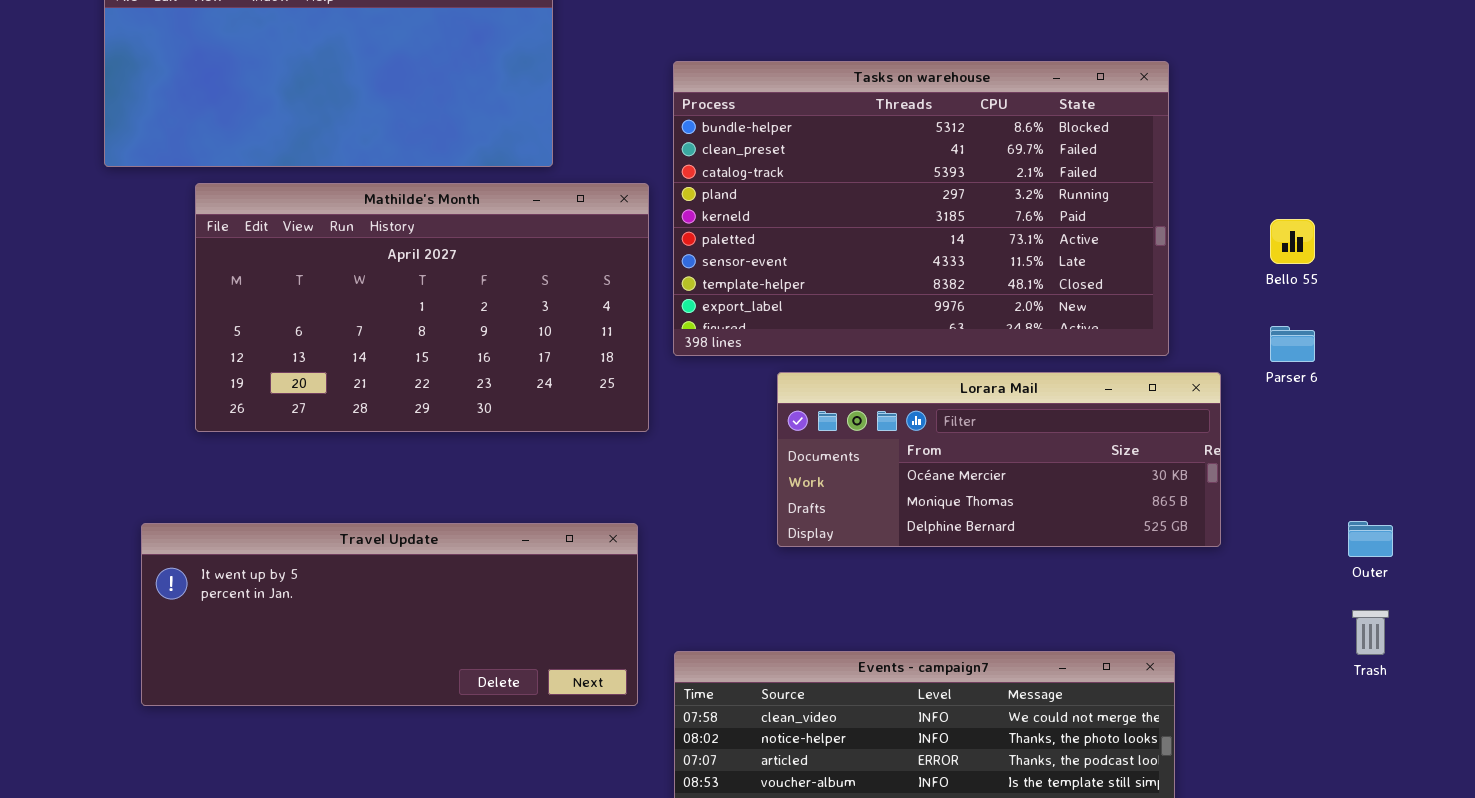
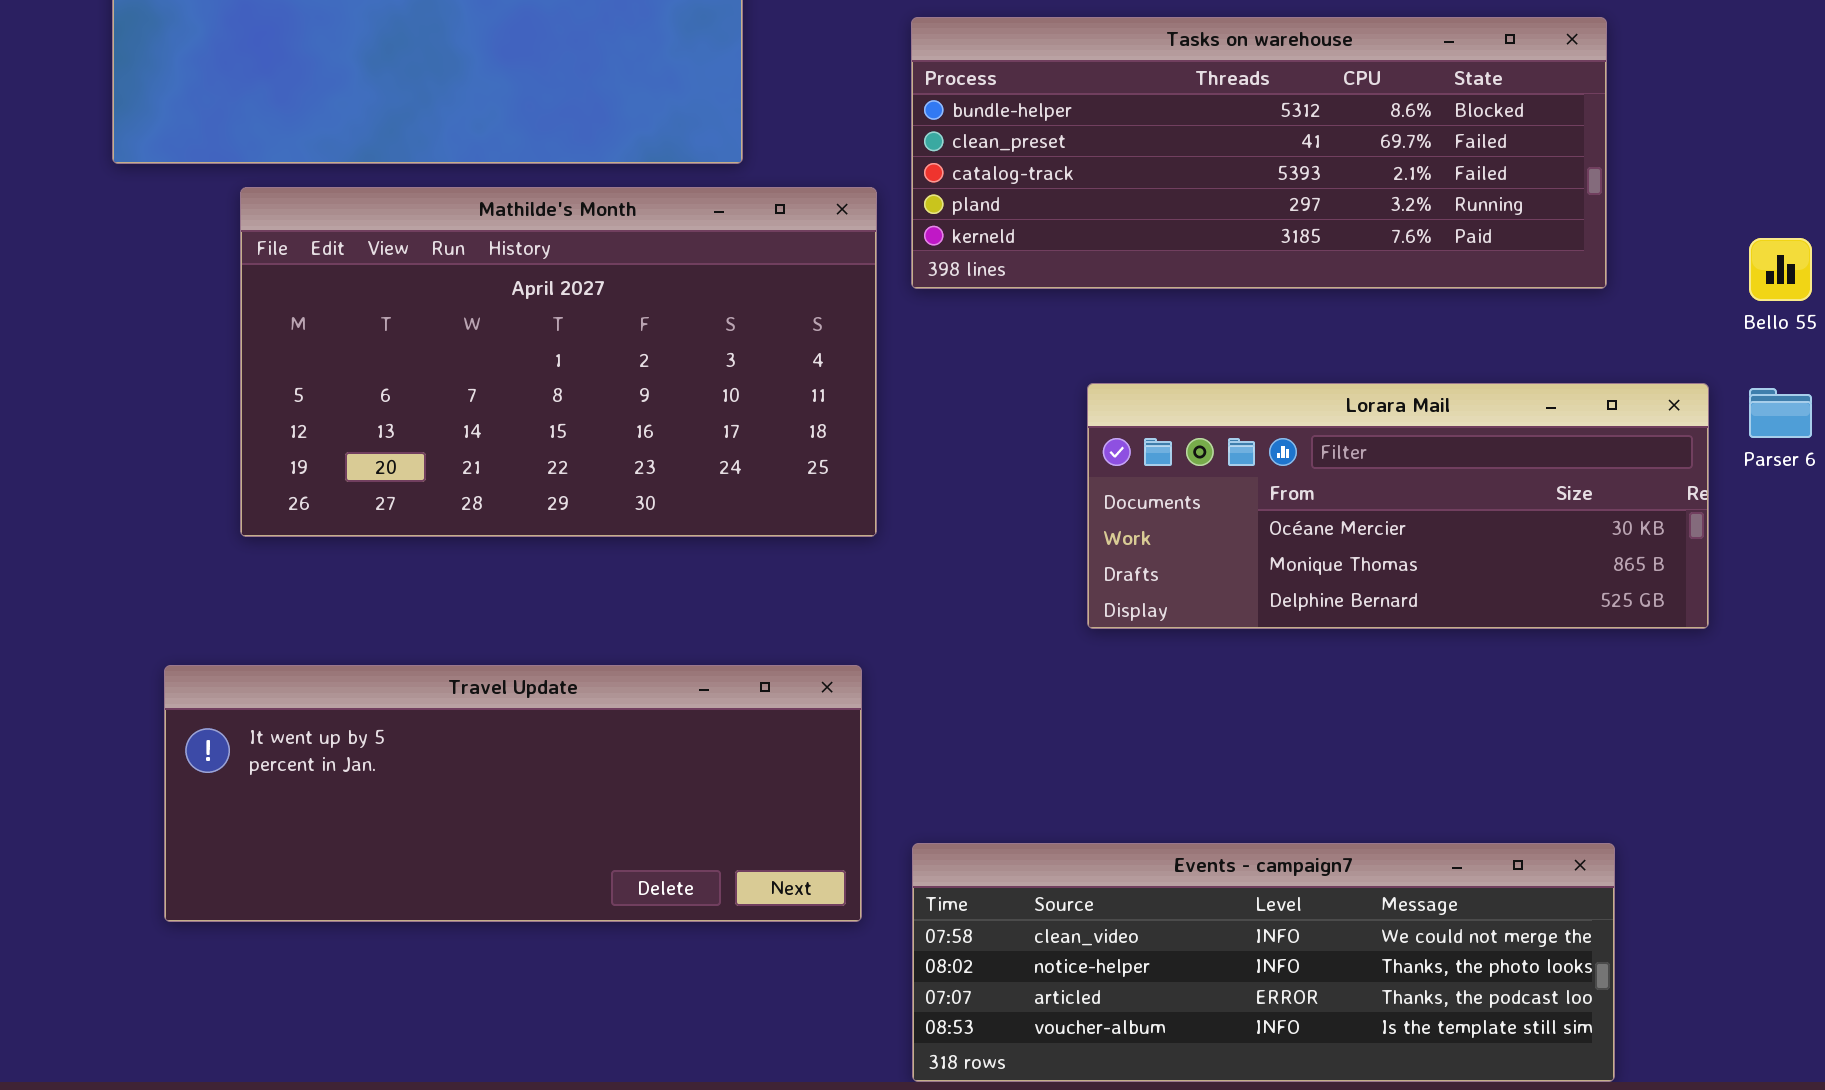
Tasks on warehouse: [673,61,1169,356] -> [911,17,1607,289], resized
Lorara Mail: [777,372,1221,547] -> [1087,383,1709,629], moved

